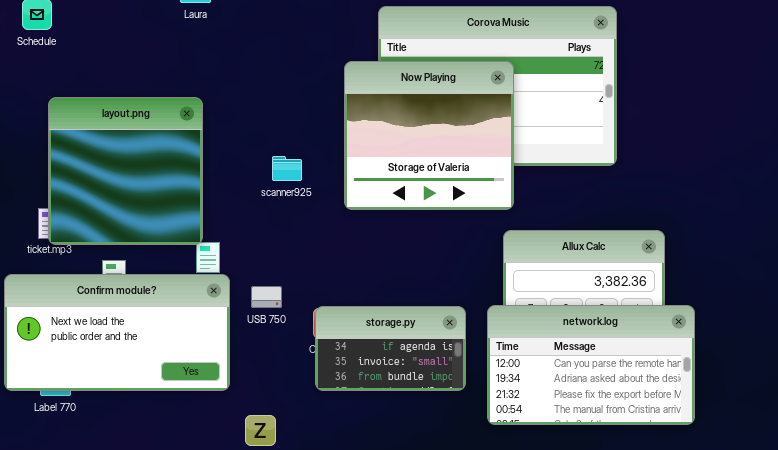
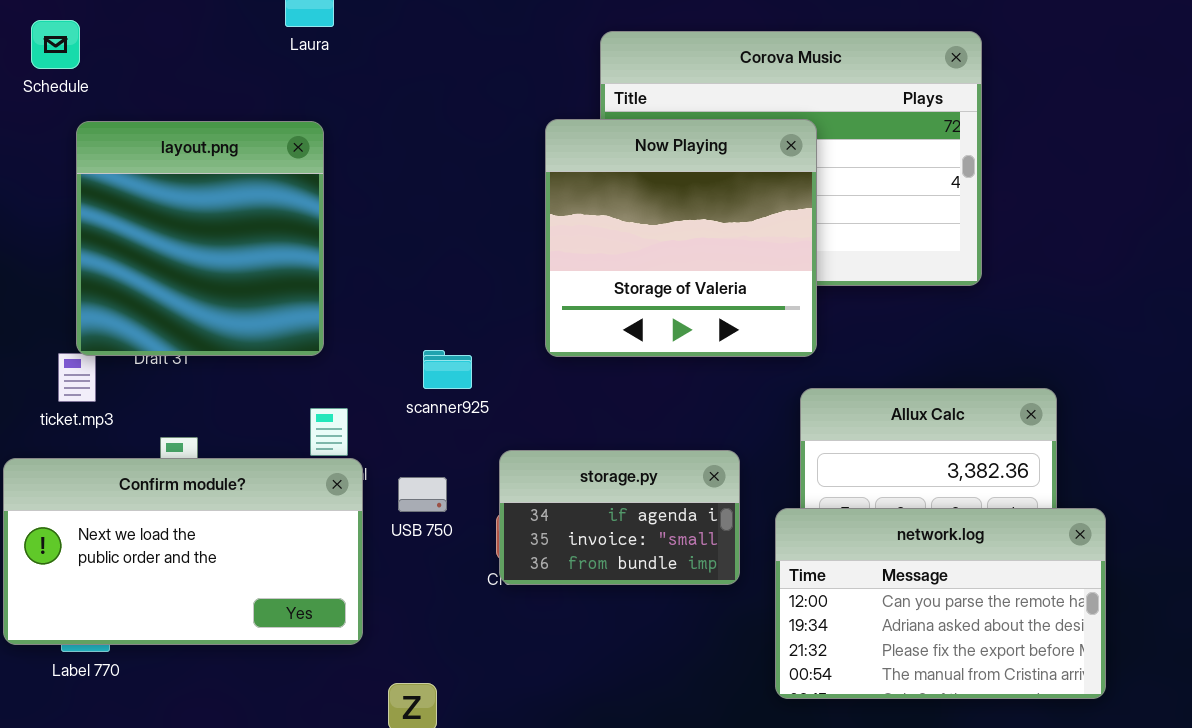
layout.png: [48,97,203,245] -> [76,121,324,356], moved
scanner925: [272,156,302,181] -> [423,350,472,389], moved
storage.py: [315,306,466,391] -> [499,450,740,585], moved

